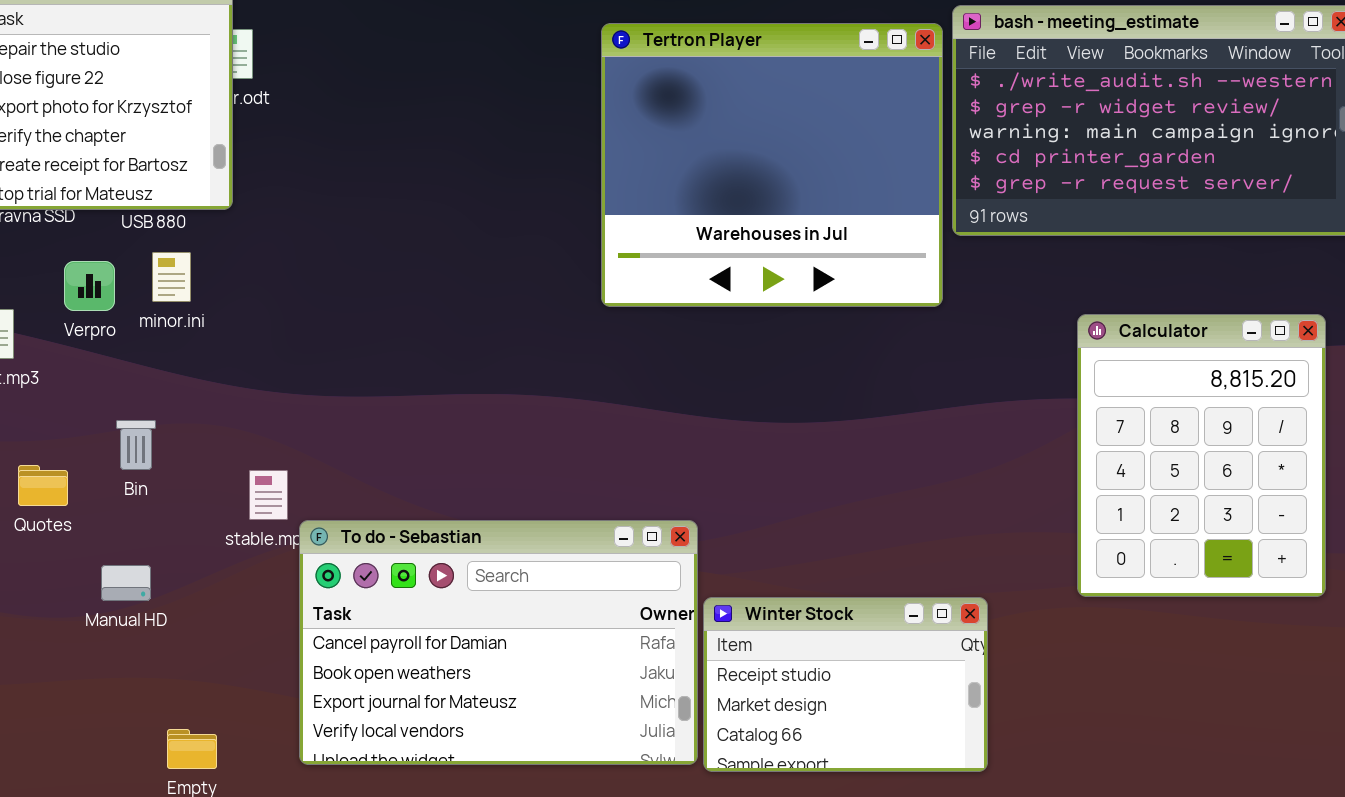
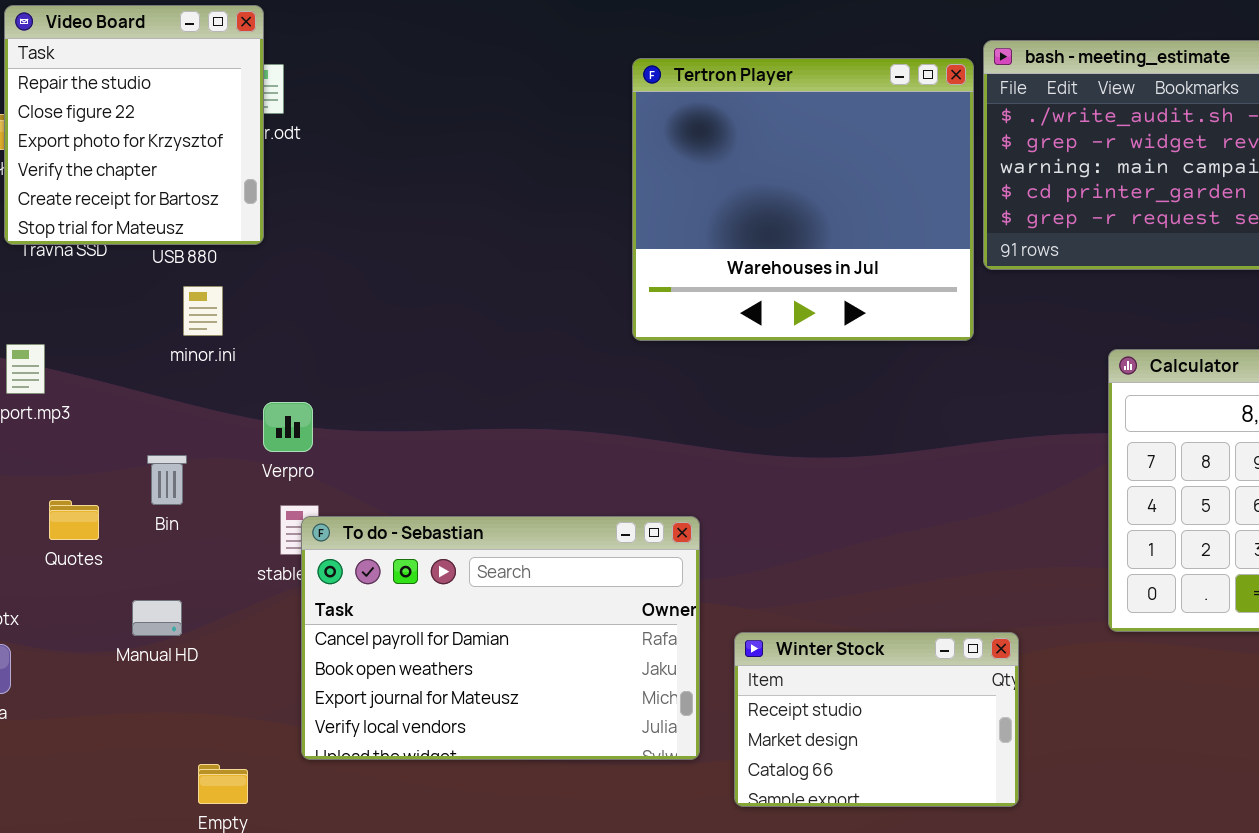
Verpro: [64,261,115,311] -> [263,402,313,452], moved
To do - Sebastian: [299,520,698,765] -> [301,516,700,760], moved

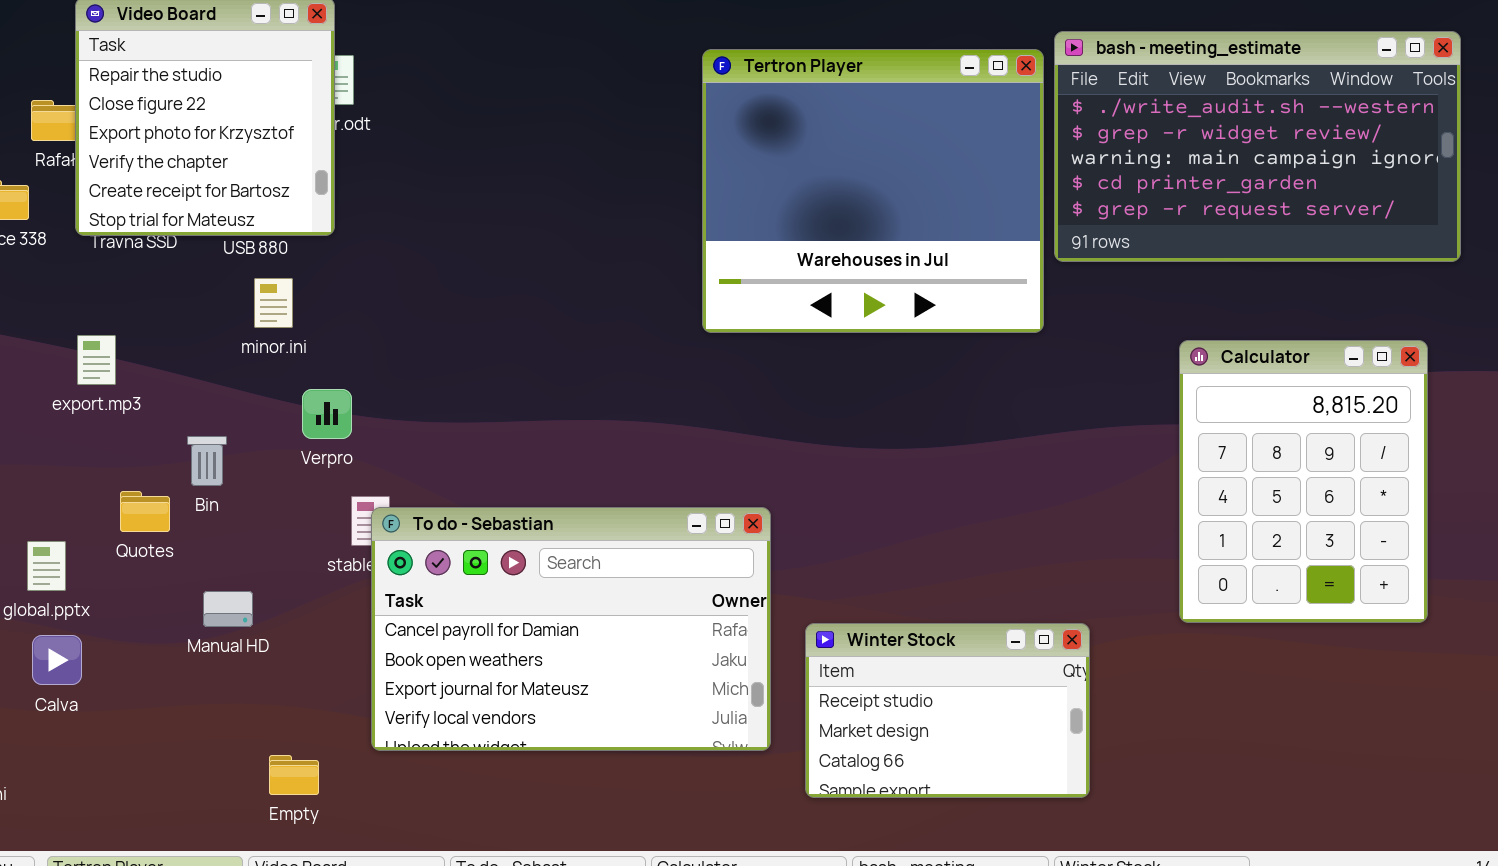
Verpro: [263,402,313,452] -> [302,389,352,439], moved
Bin: [147,455,187,505] -> [187,436,227,486], moved

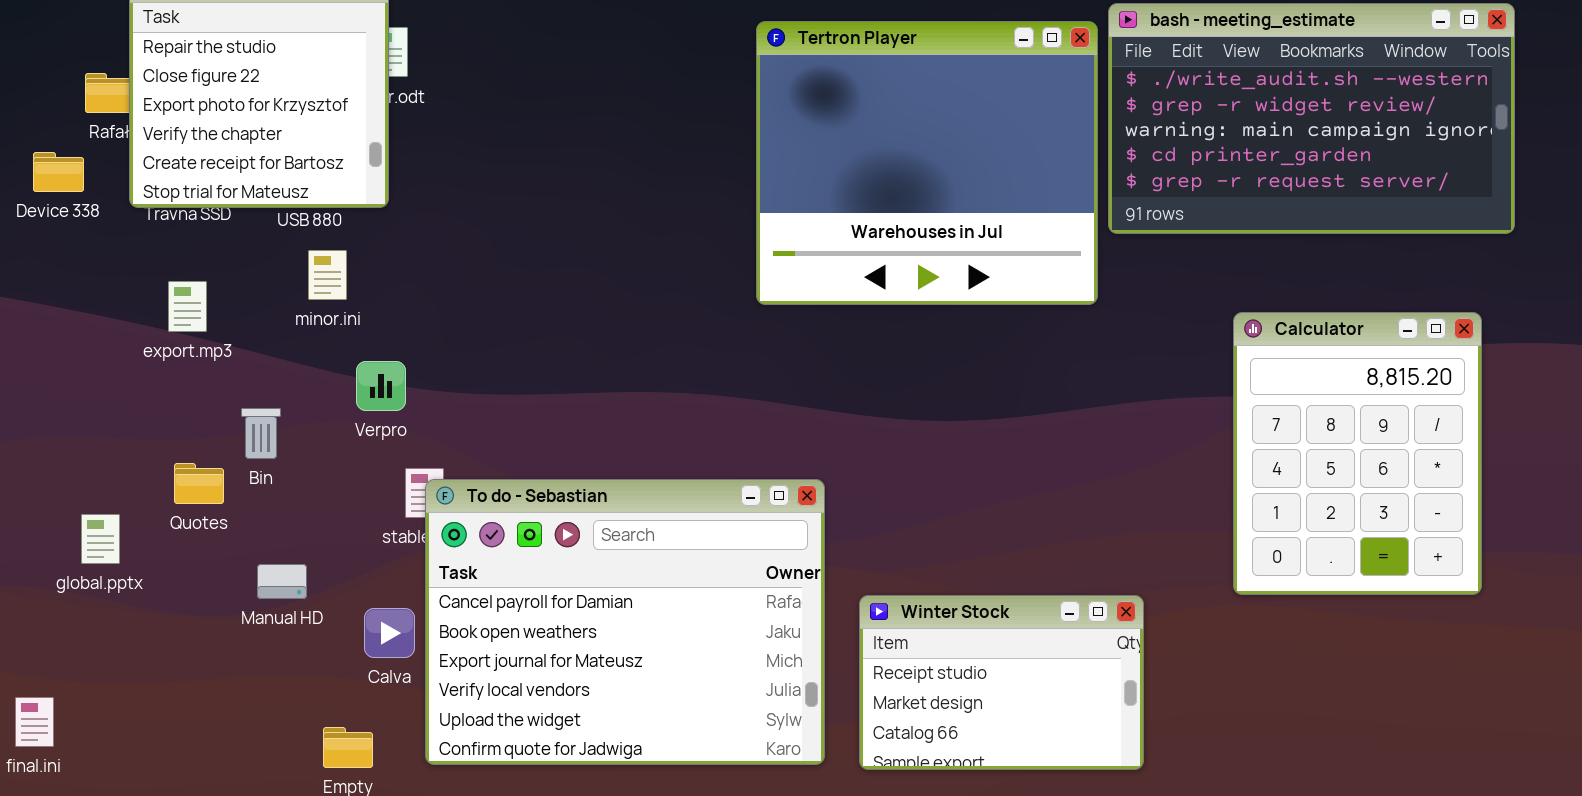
export.mp3: [77,335,116,385] -> [168,281,207,332], moved
To do - Sebastian: [371,507,771,751] -> [425,479,825,765], resized
Calva: [32,635,82,685] -> [364,608,415,658], moved

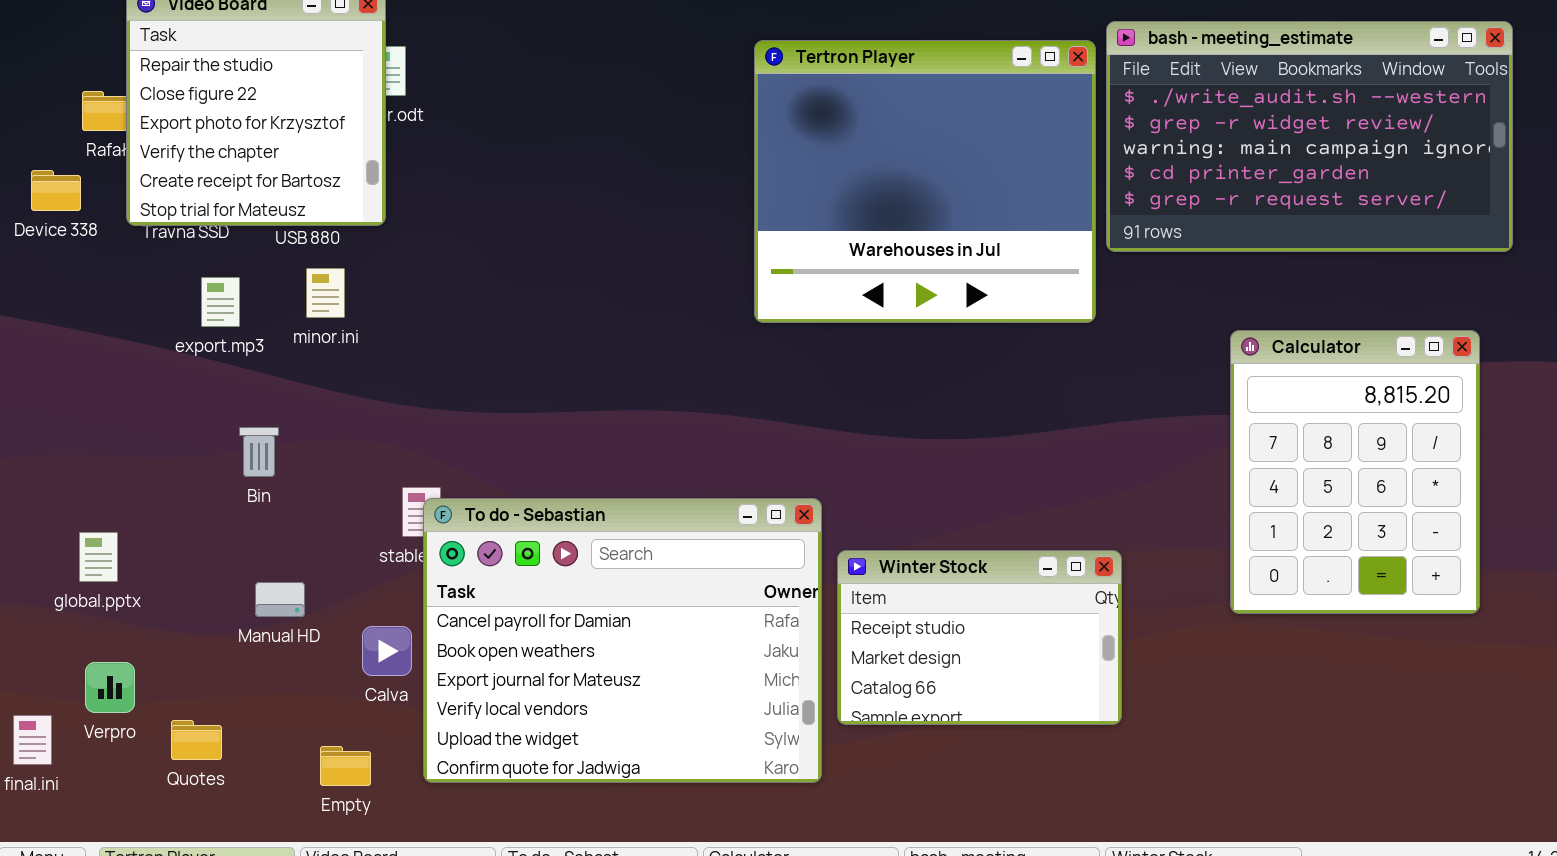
export.mp3: [168,281,207,332] -> [201,277,240,327], moved
Verpro: [356,361,406,411] -> [85,662,135,713], moved
Quotes: [174,463,224,504] -> [171,720,222,760], moved
Winter Stock: [859,595,1144,770] -> [837,550,1122,725], moved

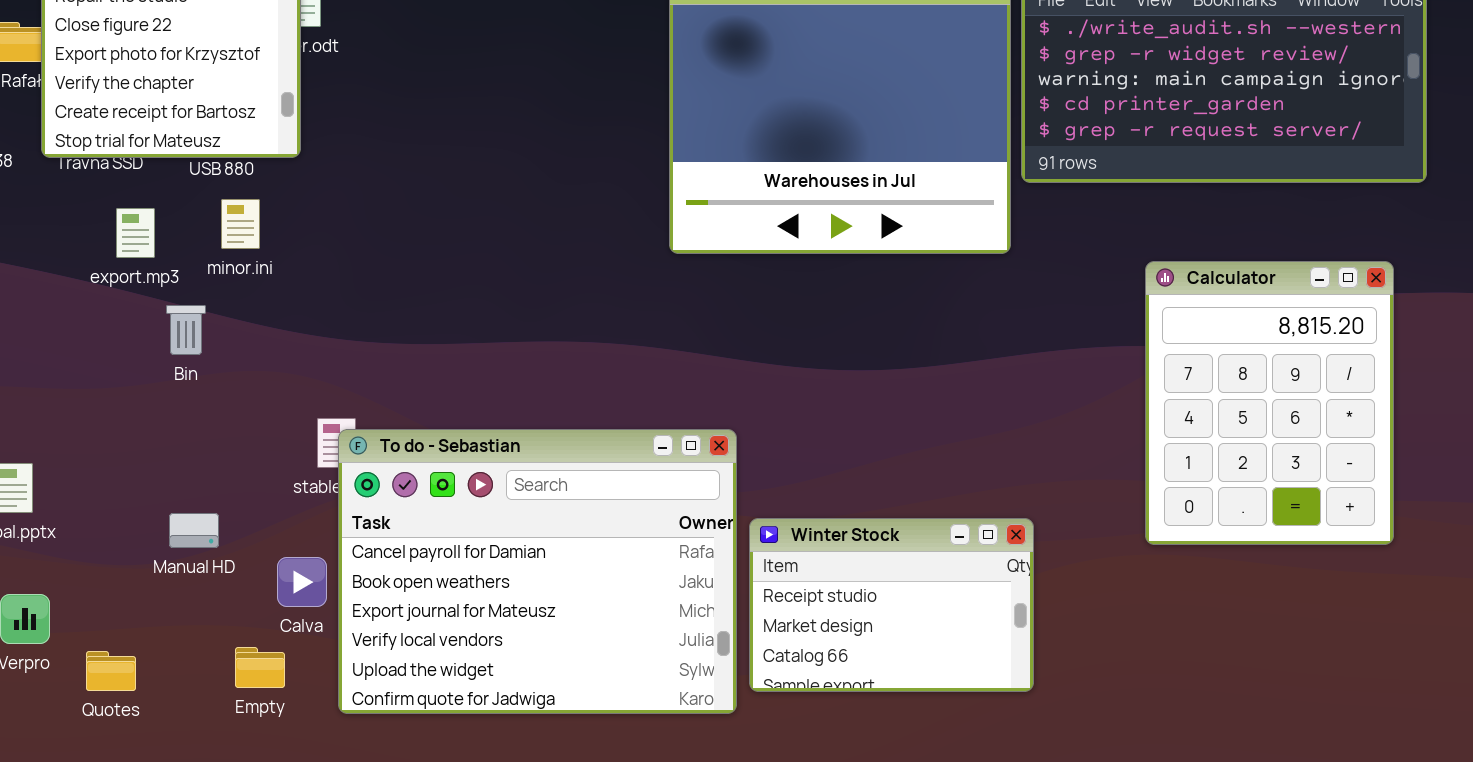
Bin: [239,427,279,477] -> [166,305,206,355], moved
Winter Stock: [837,550,1122,725] -> [749,518,1034,692], moved
Empty: [320,746,371,786] -> [235,647,285,688], moved

